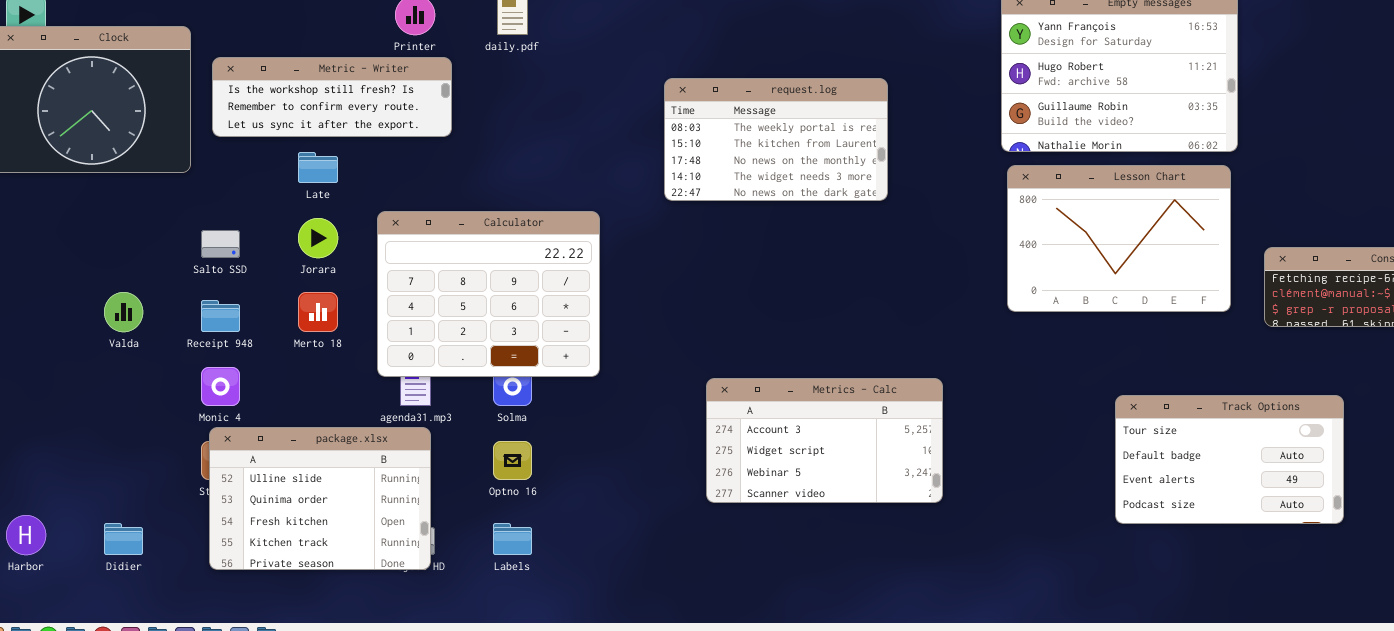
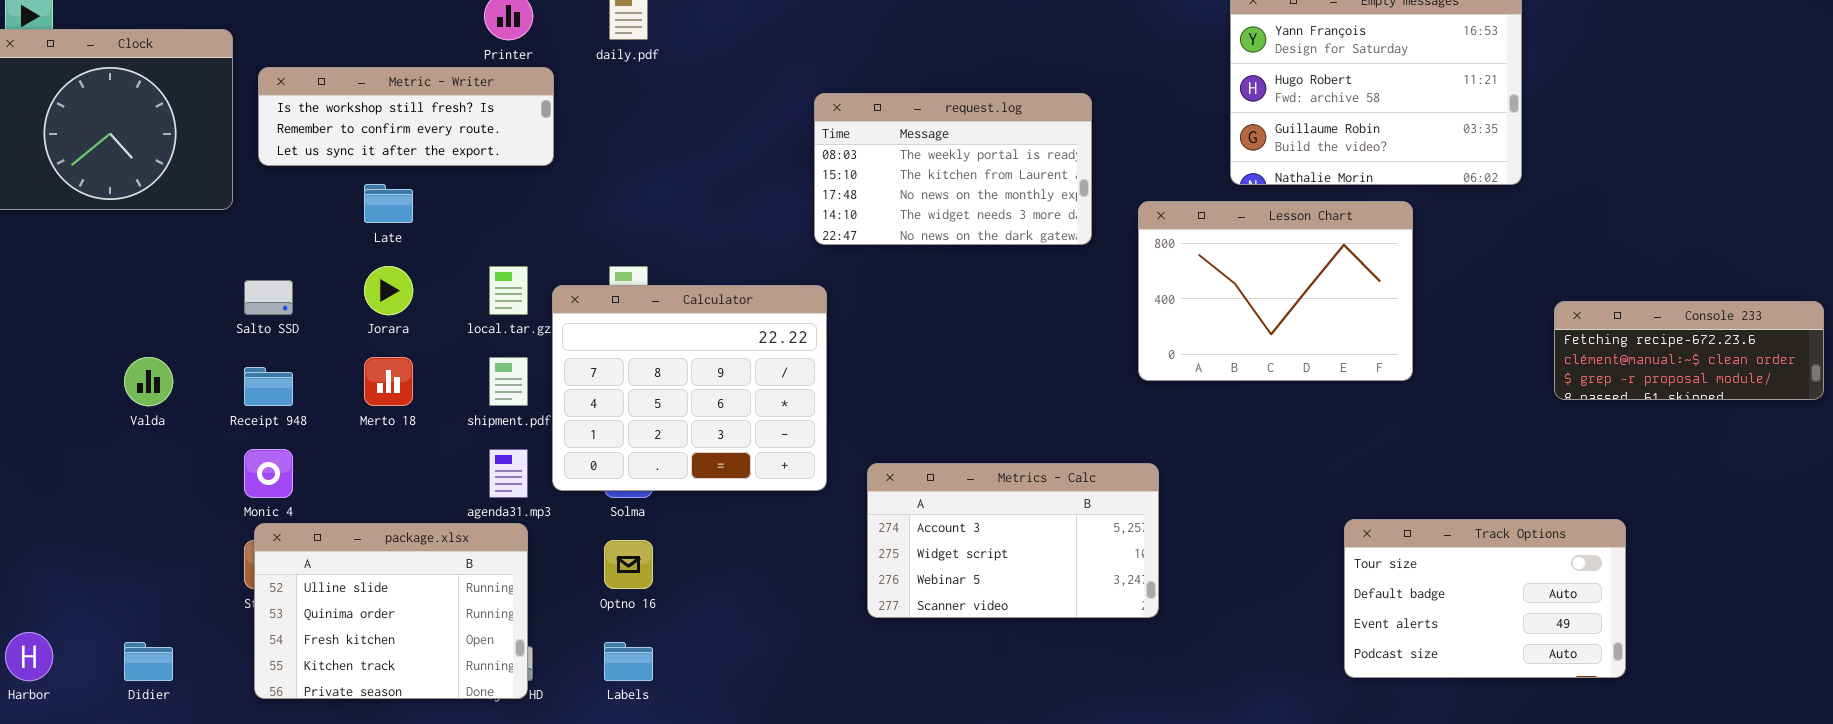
Lesson Chart: [1007,165,1231,312] -> [1138,201,1413,381], moved
Calculator: [377,211,600,377] -> [552,285,827,491], moved
Track Options: [1115,395,1344,524] -> [1344,519,1626,678], moved

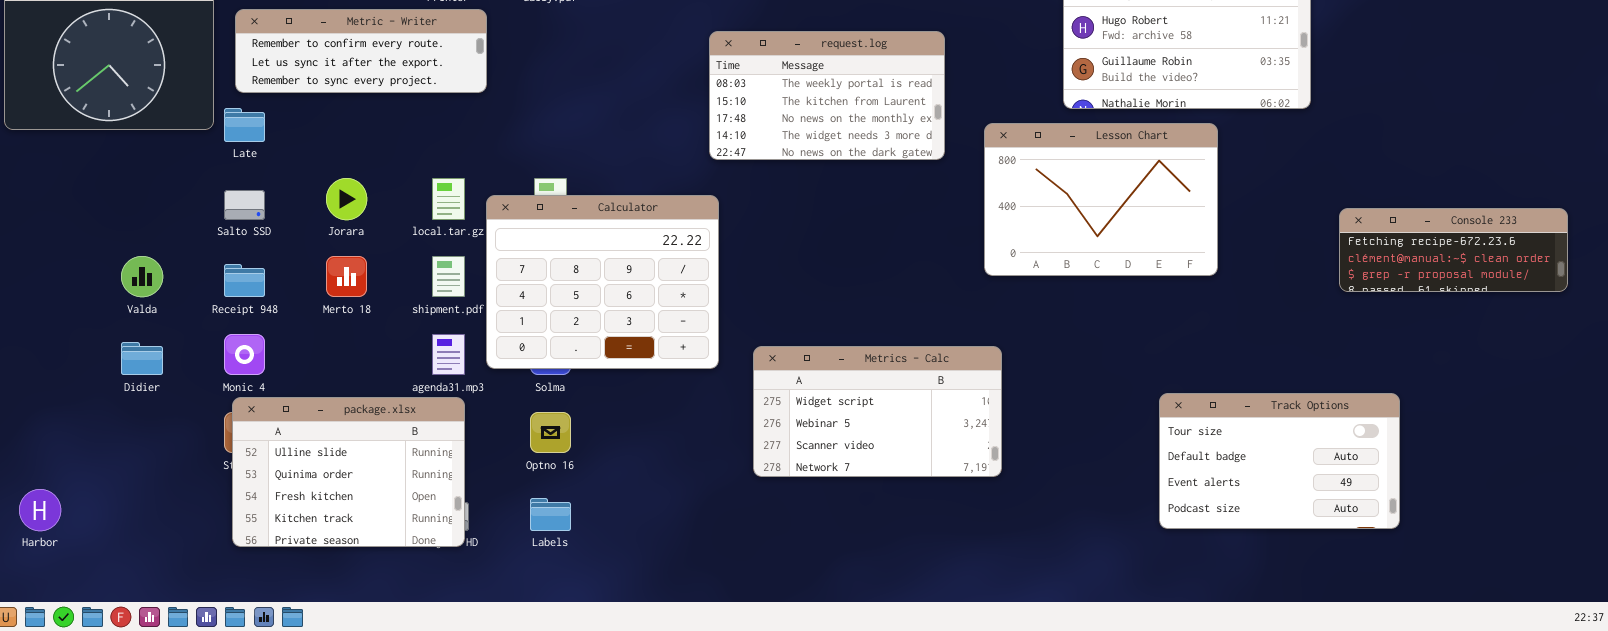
Metric - Writer: [258,67,554,166] -> [235,9,487,93], scrolled down 1 row
Late: [364,184,413,223] -> [224,108,265,142], moved
Metrics - Calc: [867,463,1159,618] -> [753,346,1002,477], scrolled down 1 row
Didier: [124,642,173,681] -> [121,342,163,375], moved

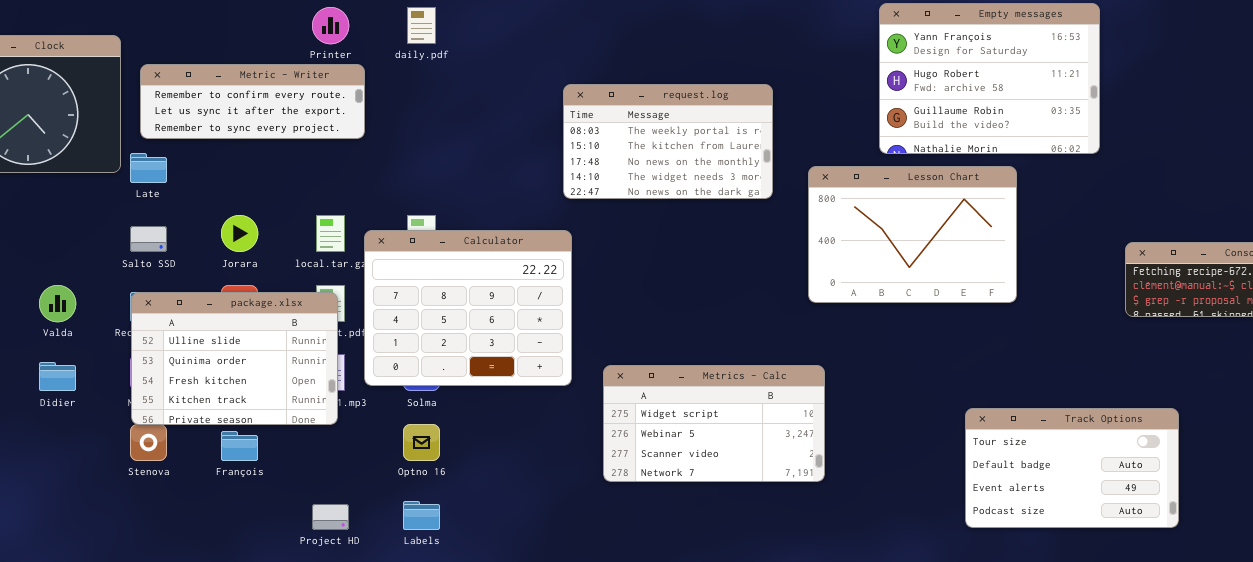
package.xlsx: [232,397,465,547] -> [131,292,338,425], moved

